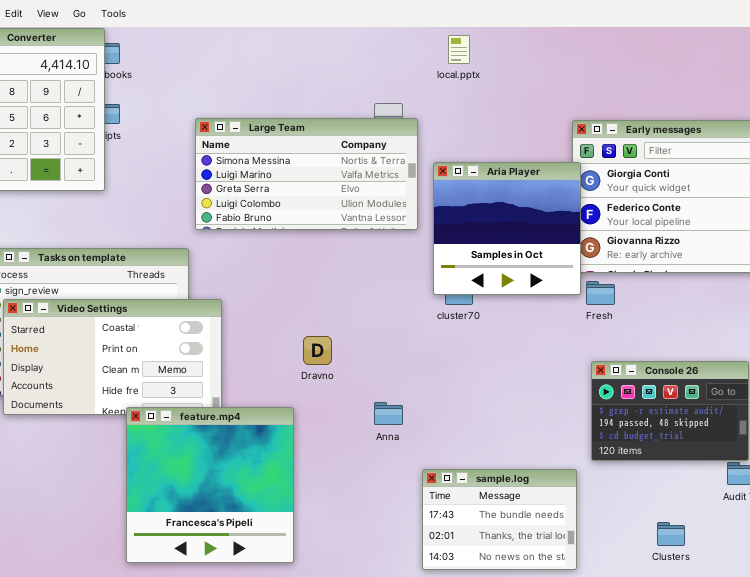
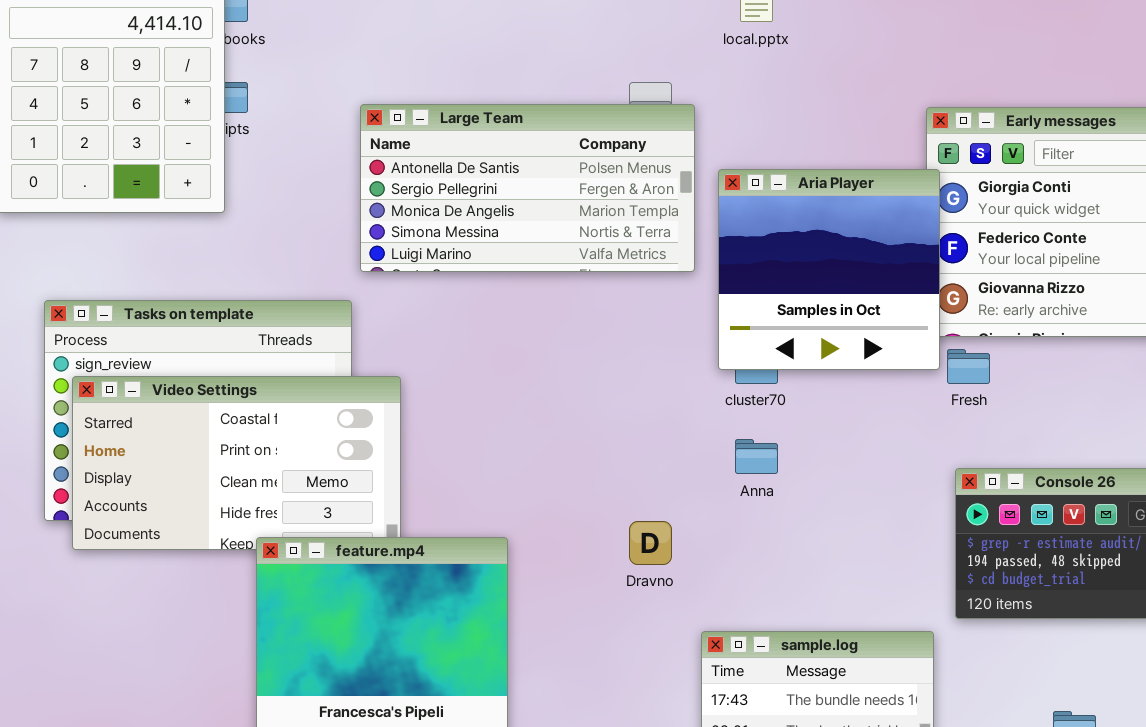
Large Team: [195,118,418,230] -> [360,104,695,272], scrolled up 3 rows
Dravno: [303,336,332,365] -> [629,521,672,565], moved
Anna: [374,402,403,425] -> [735,439,778,474], moved

